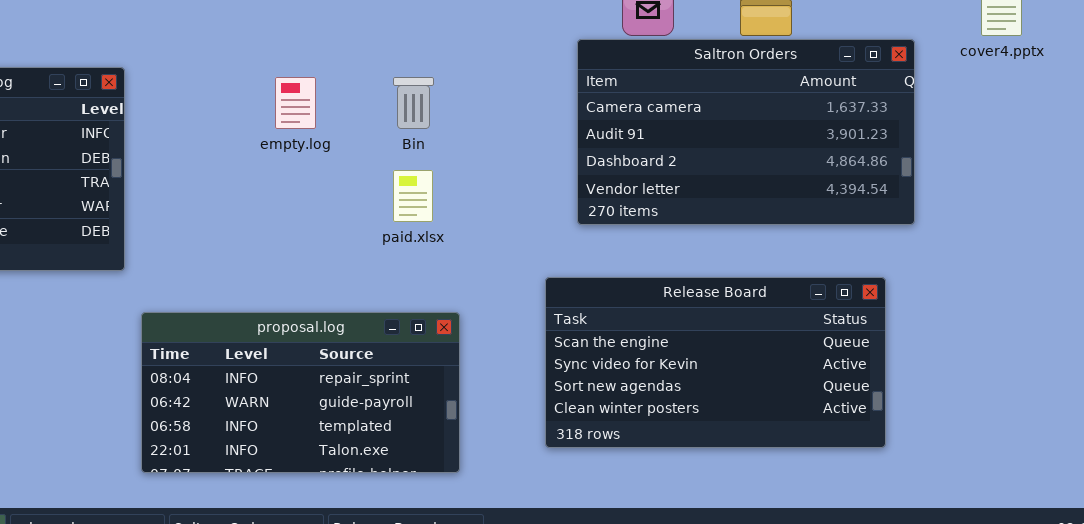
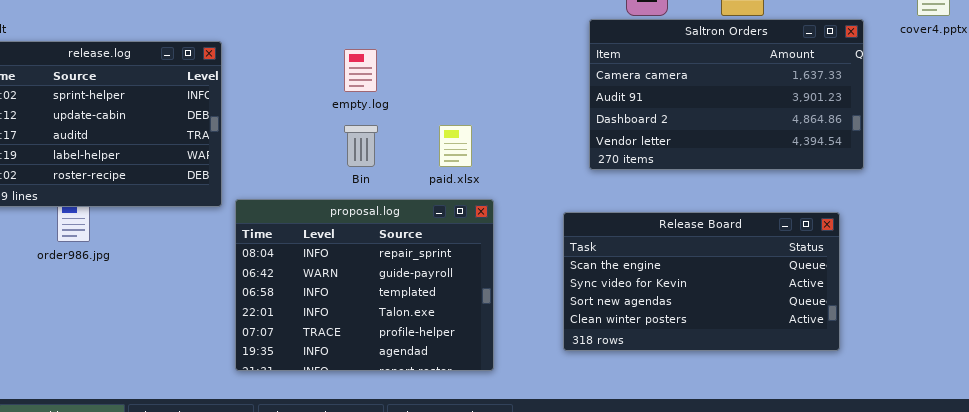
Bin: [393,77,434,129] -> [344,125,378,167], moved
proposal.log: [141,312,460,473] -> [235,199,494,371], resized

